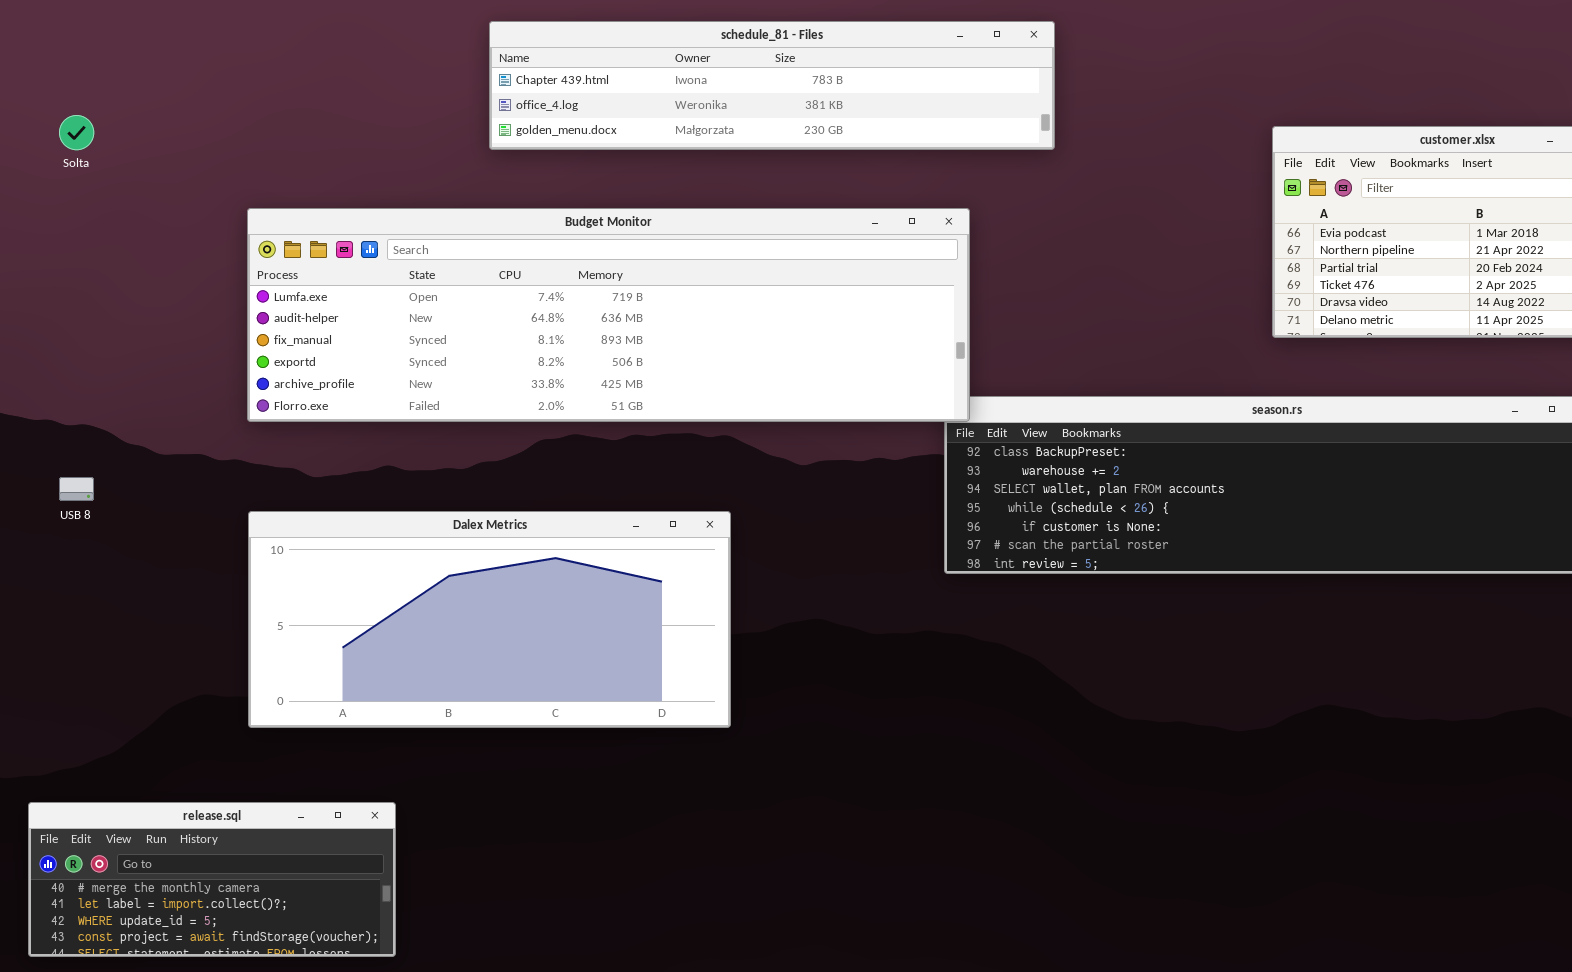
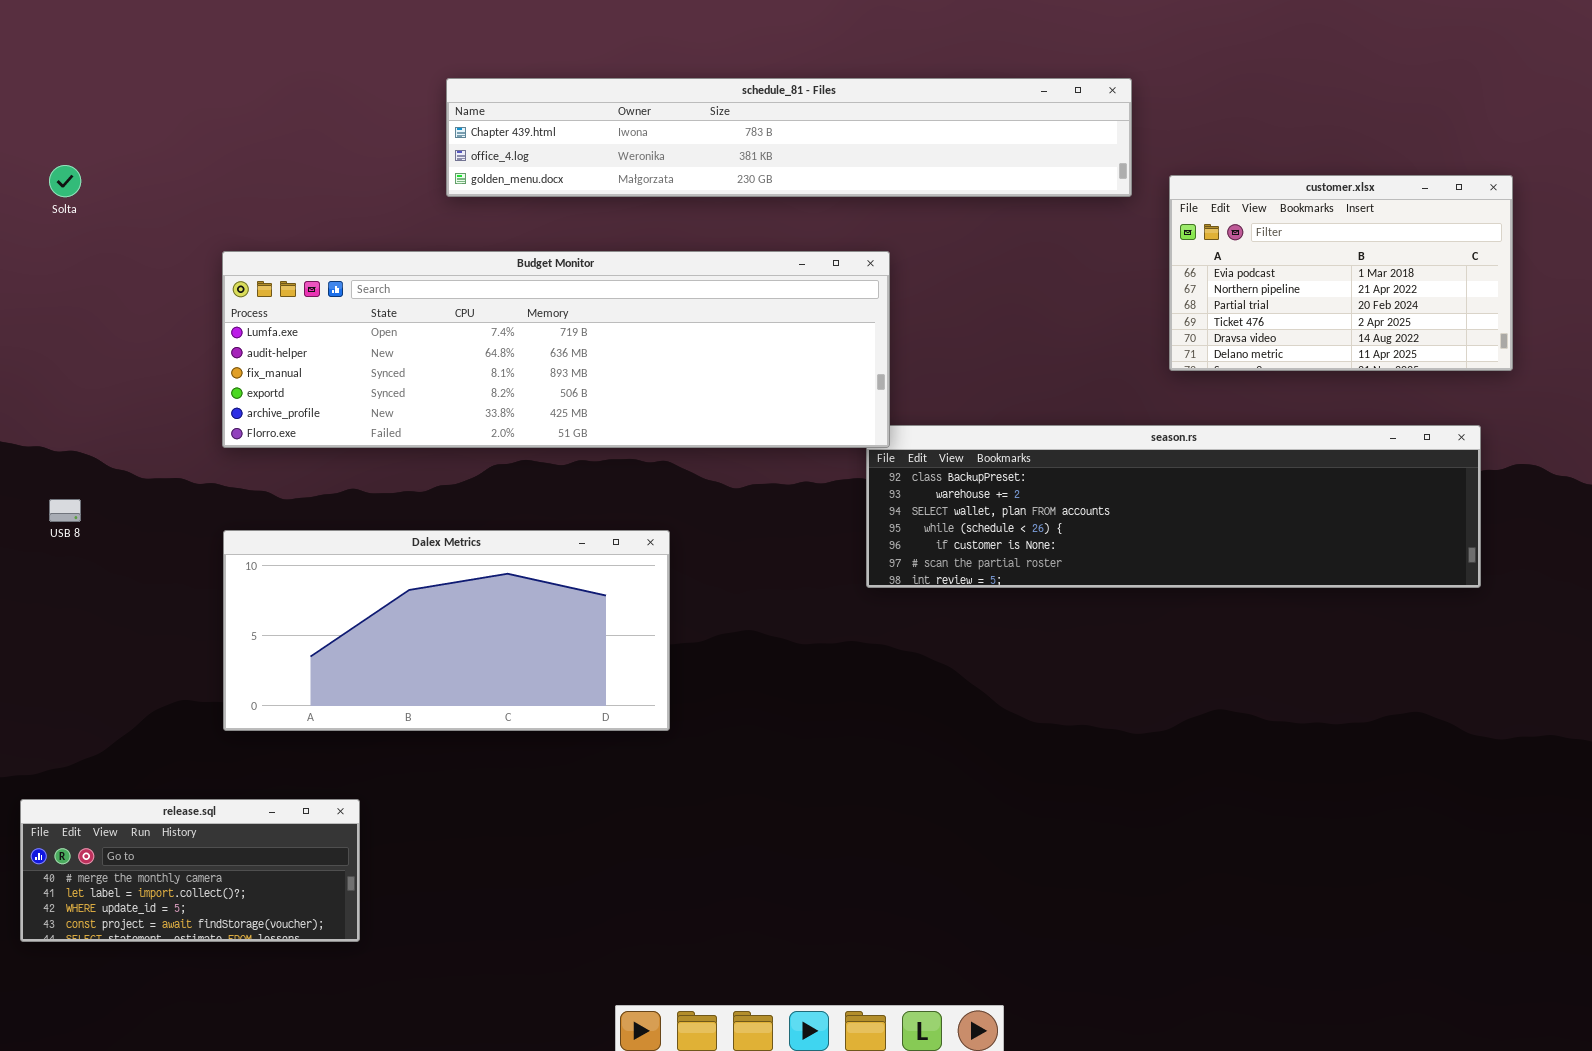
schedule_81 - Files: [489,21,1055,150] -> [446,78,1132,197], resized

